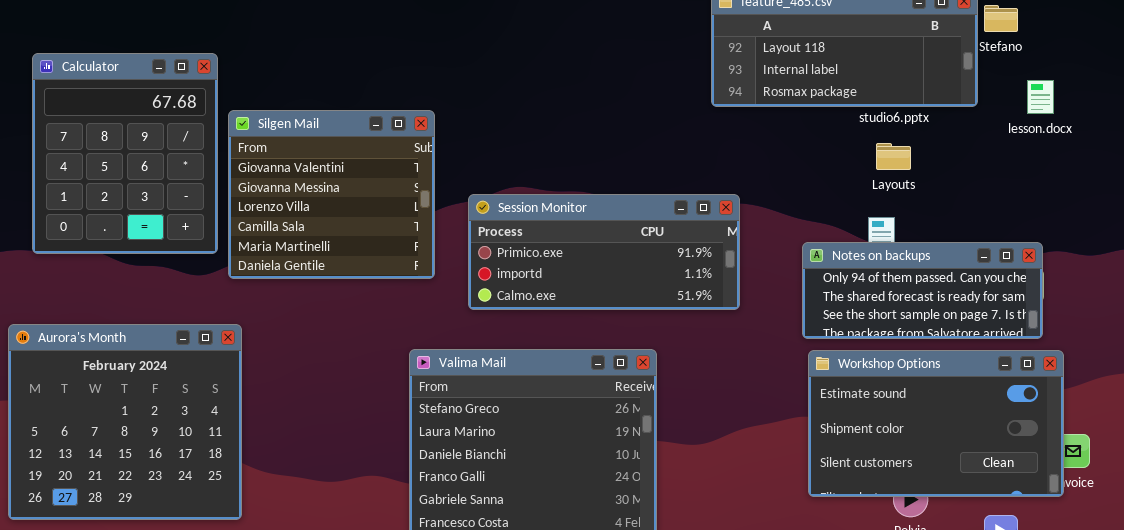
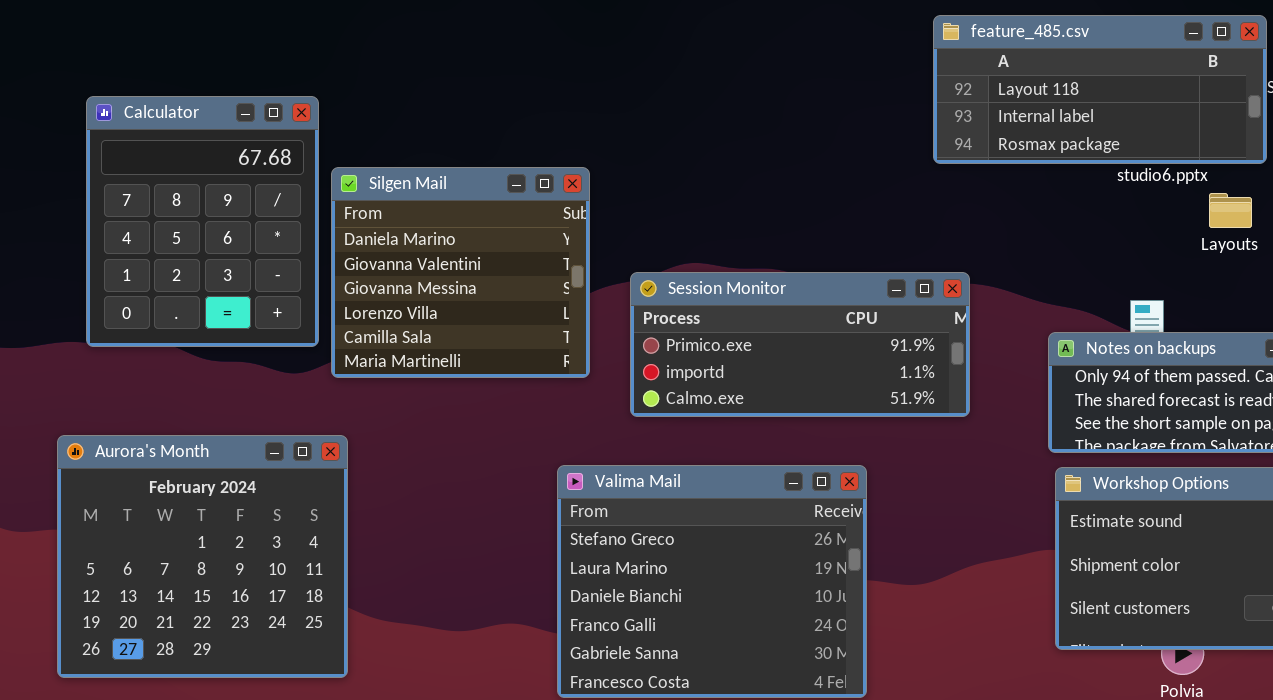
Silgen Mail: [228,110,435,279] -> [331,167,590,378], scrolled up 1 row
Layouts: [876,143,911,170] -> [1209,193,1252,228], moved

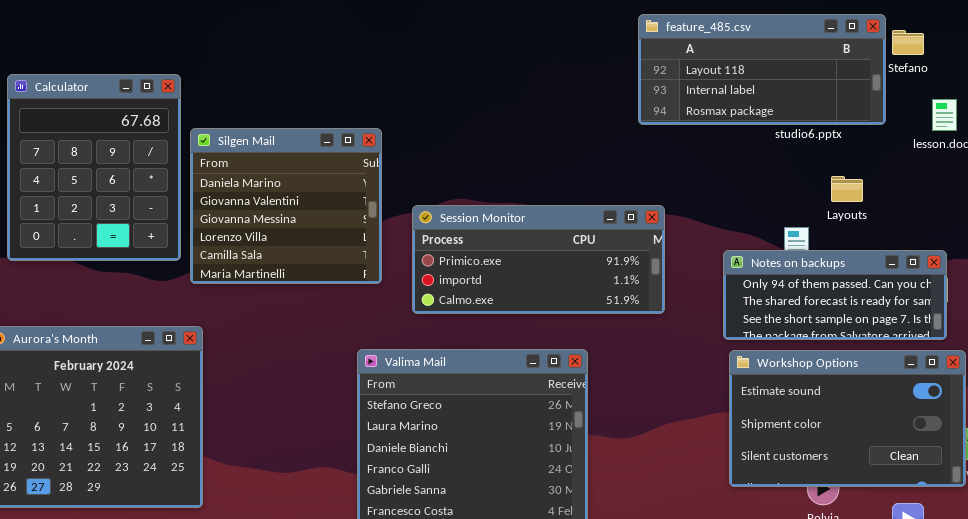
Layouts: [1209,193,1252,228] -> [831,176,863,202], moved

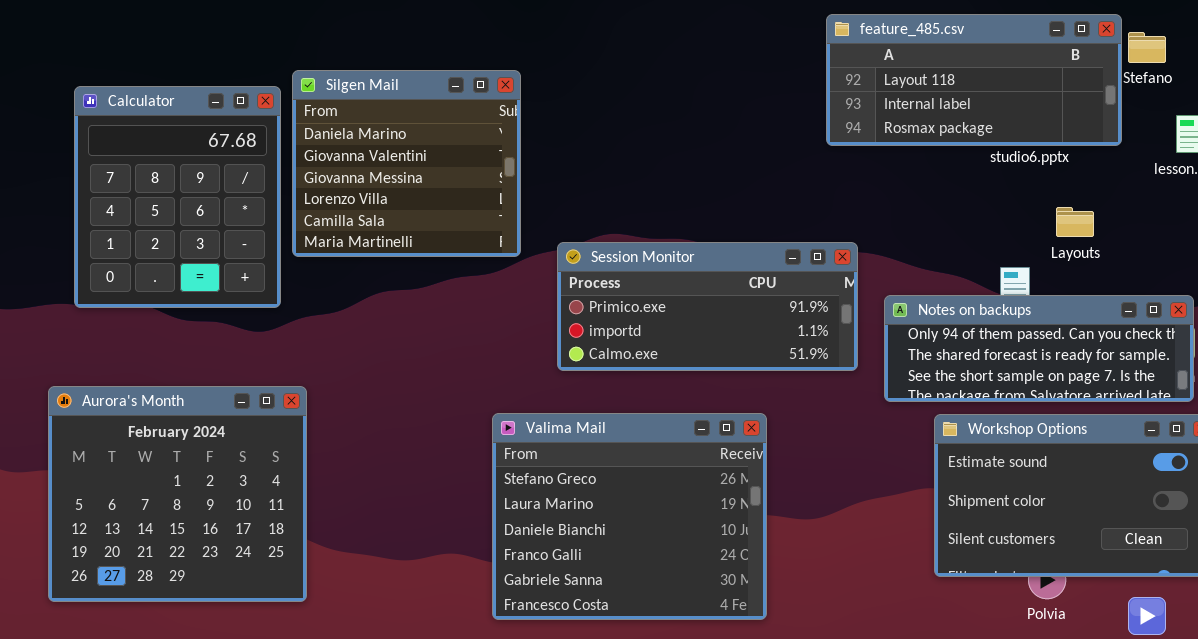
Silgen Mail: [190,128,382,284] -> [292,70,521,257], moved
Notes on backups: [723,250,947,340] -> [884,295,1194,402], resized

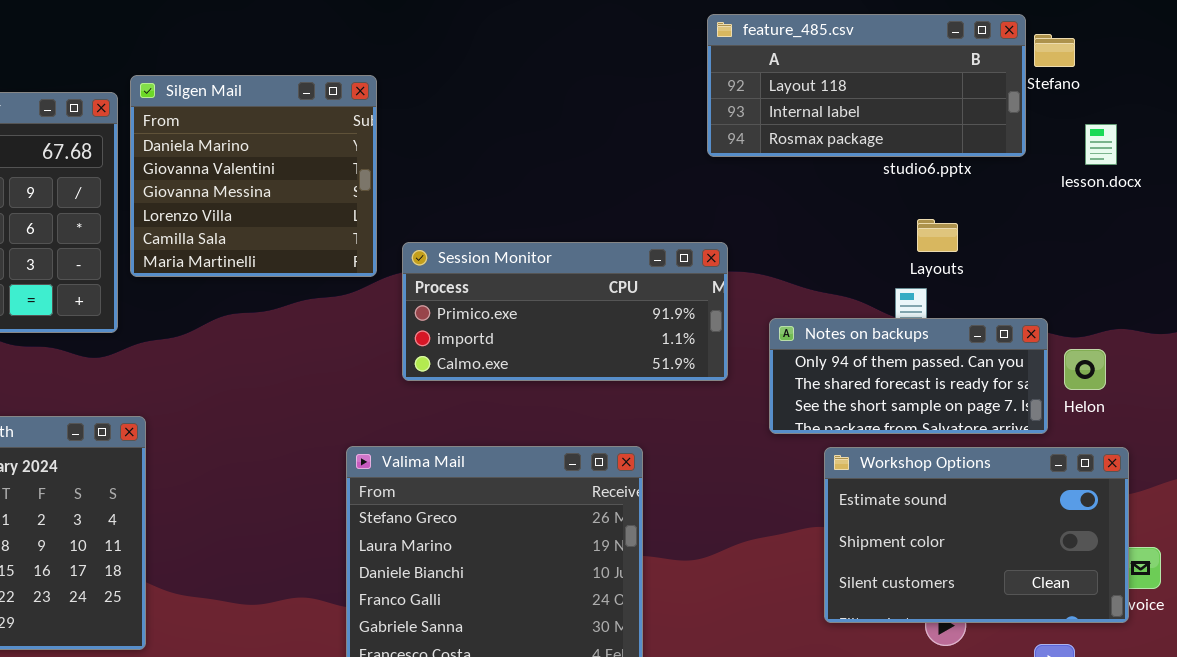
Layouts: [1056,207,1094,237] -> [917,219,958,252], moved
Session Monitor: [557,242,858,371] -> [402,242,728,381], moved
Notes on backups: [884,295,1194,402] -> [769,318,1048,434], resized

